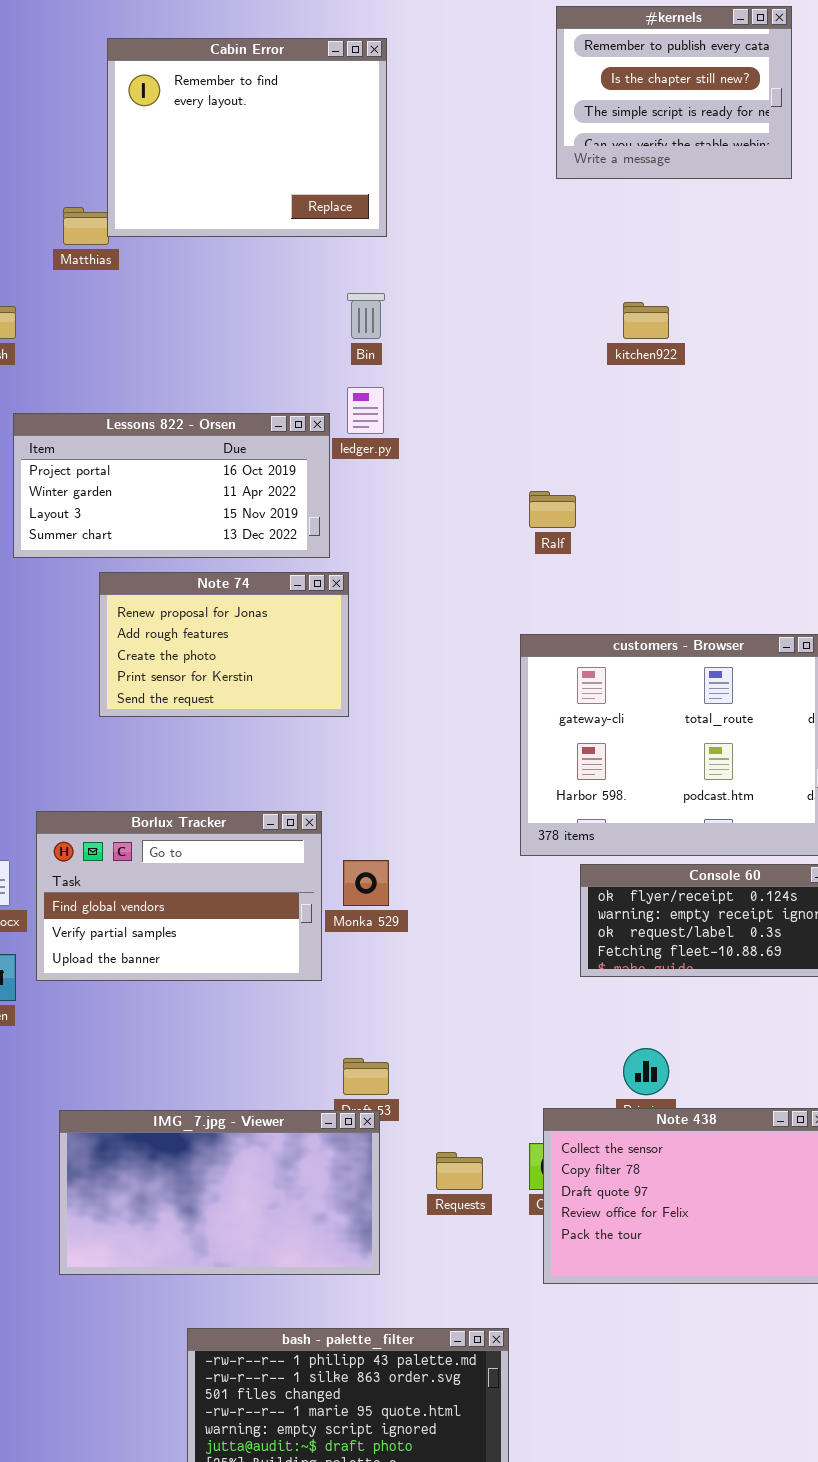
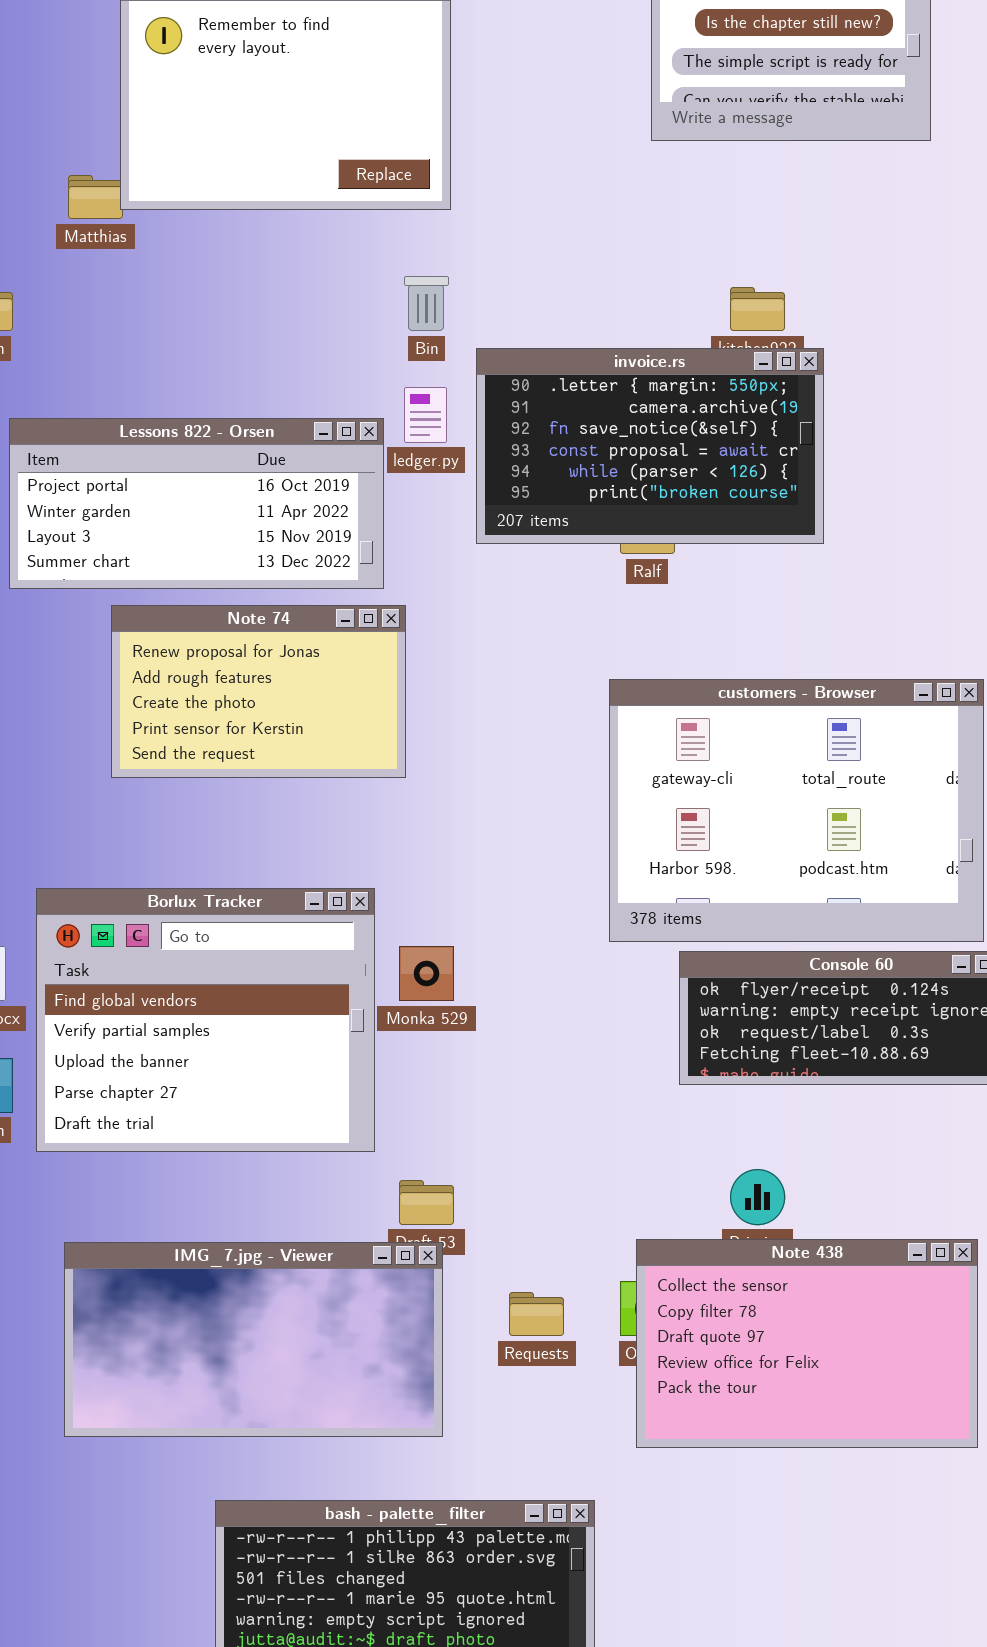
invoice.rs: none -> [476,348,824,544], opened
Borlux Tracker: [36,811,322,981] -> [36,888,375,1152], resized

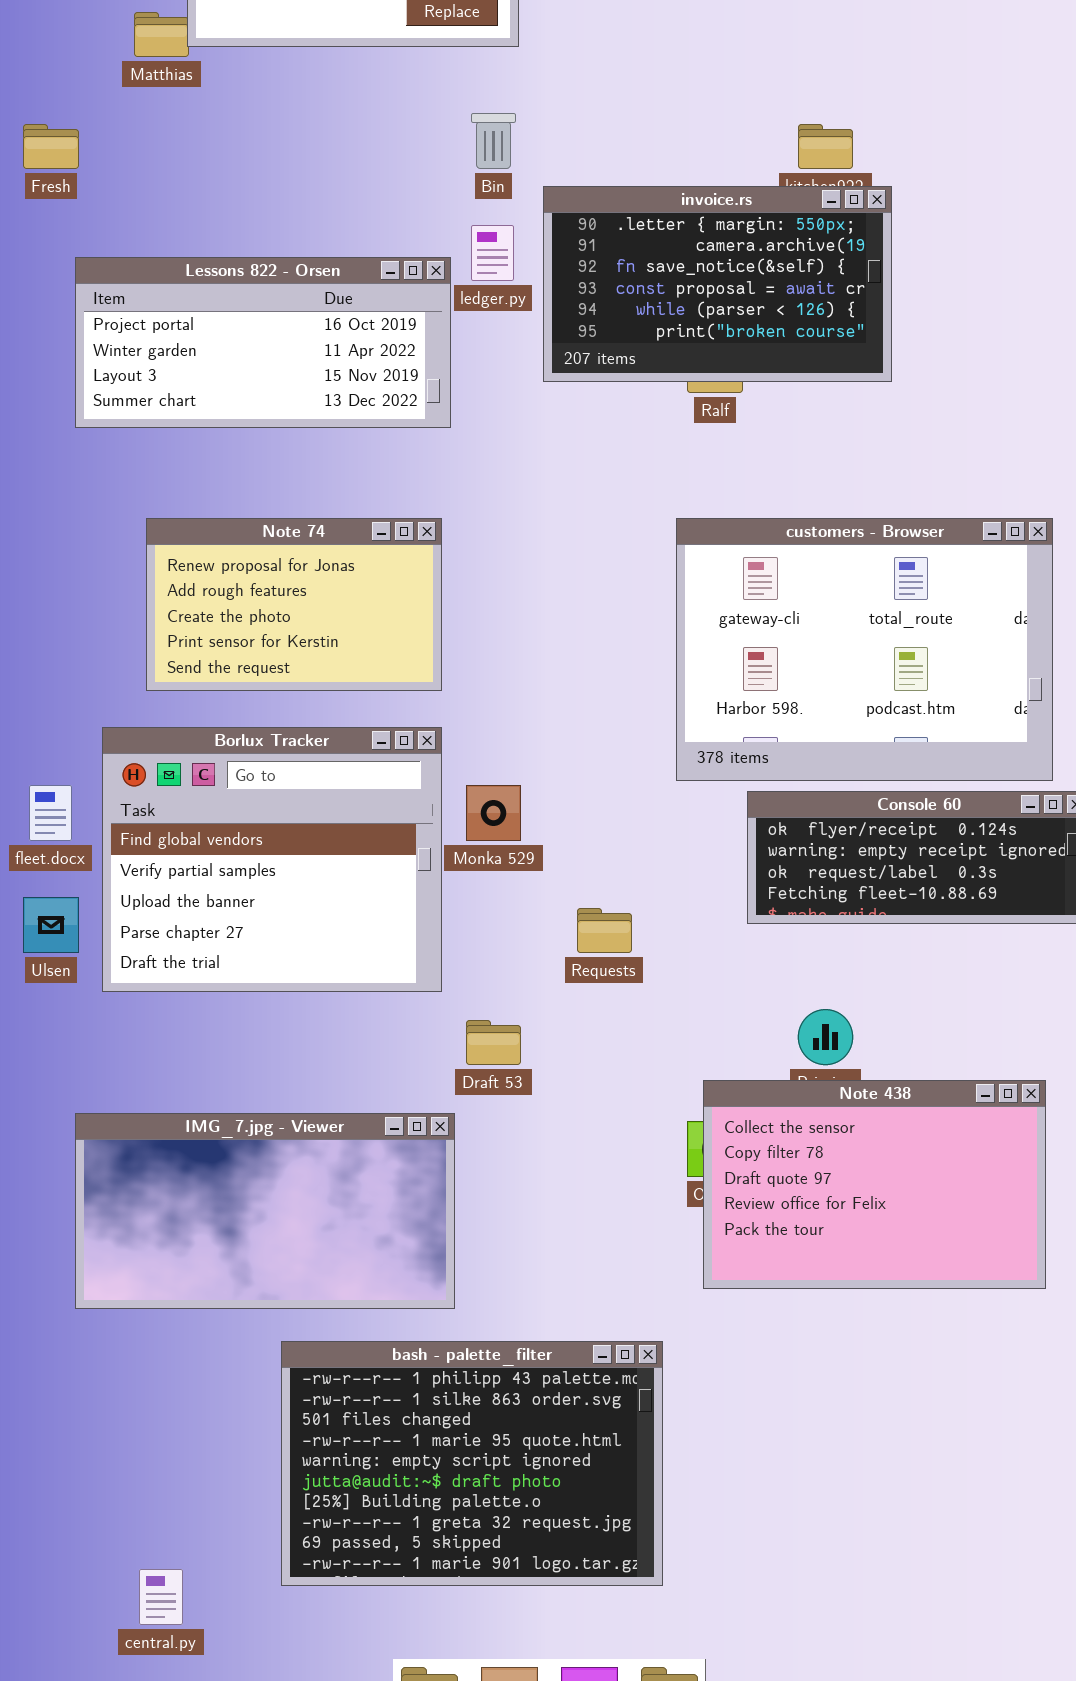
Note 74: [111,605,406,778] -> [146,518,442,691], moved
IMG_7.jpg - Viewer: [64,1242,443,1437] -> [75,1113,455,1309], moved
Requests: [509,1292,564,1336] -> [577,908,632,953], moved

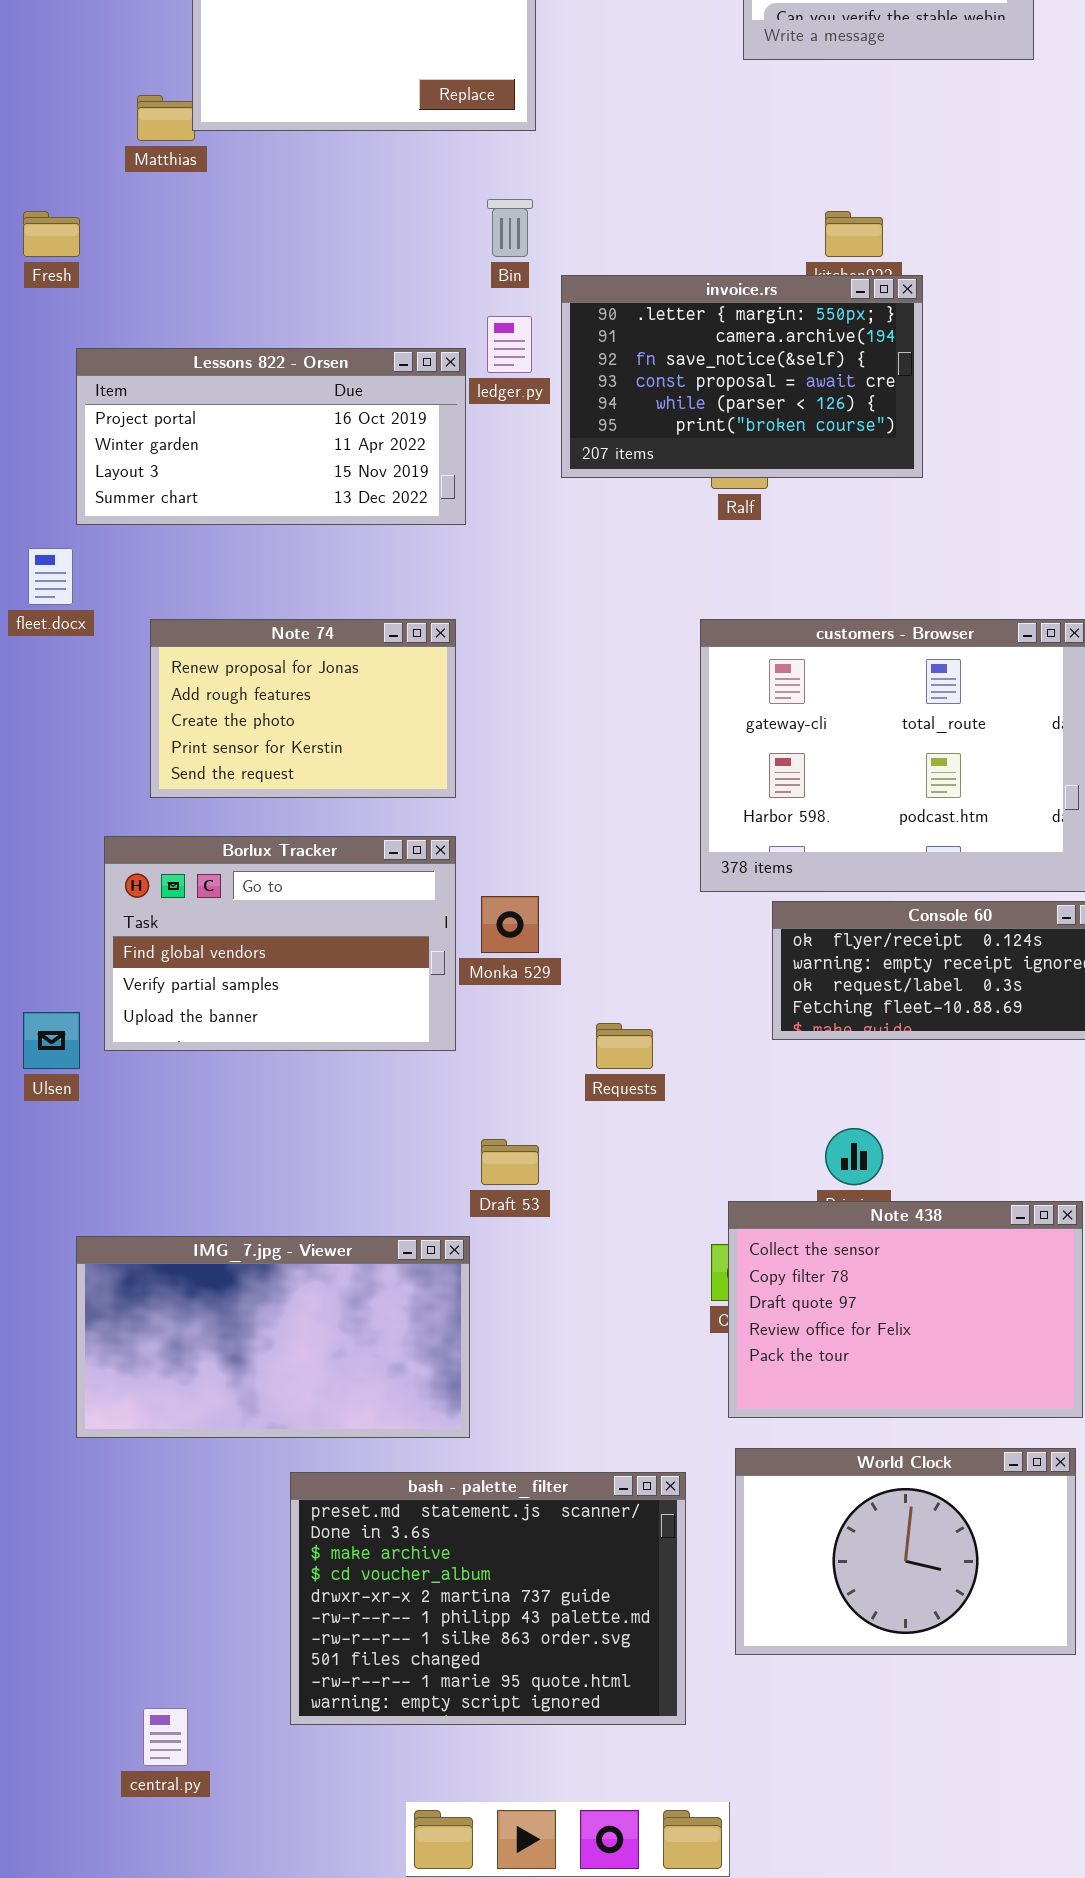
Borlux Tracker: [102,727,442,992] -> [104,836,456,1051], resized
fleet.docx: [29,785,72,841] -> [28,548,73,605], moved
World Clock: none -> [735,1448,1076,1655], opened
bash - palette_filter: [281,1341,663,1586] -> [290,1472,686,1725], scrolled up 5 rows

